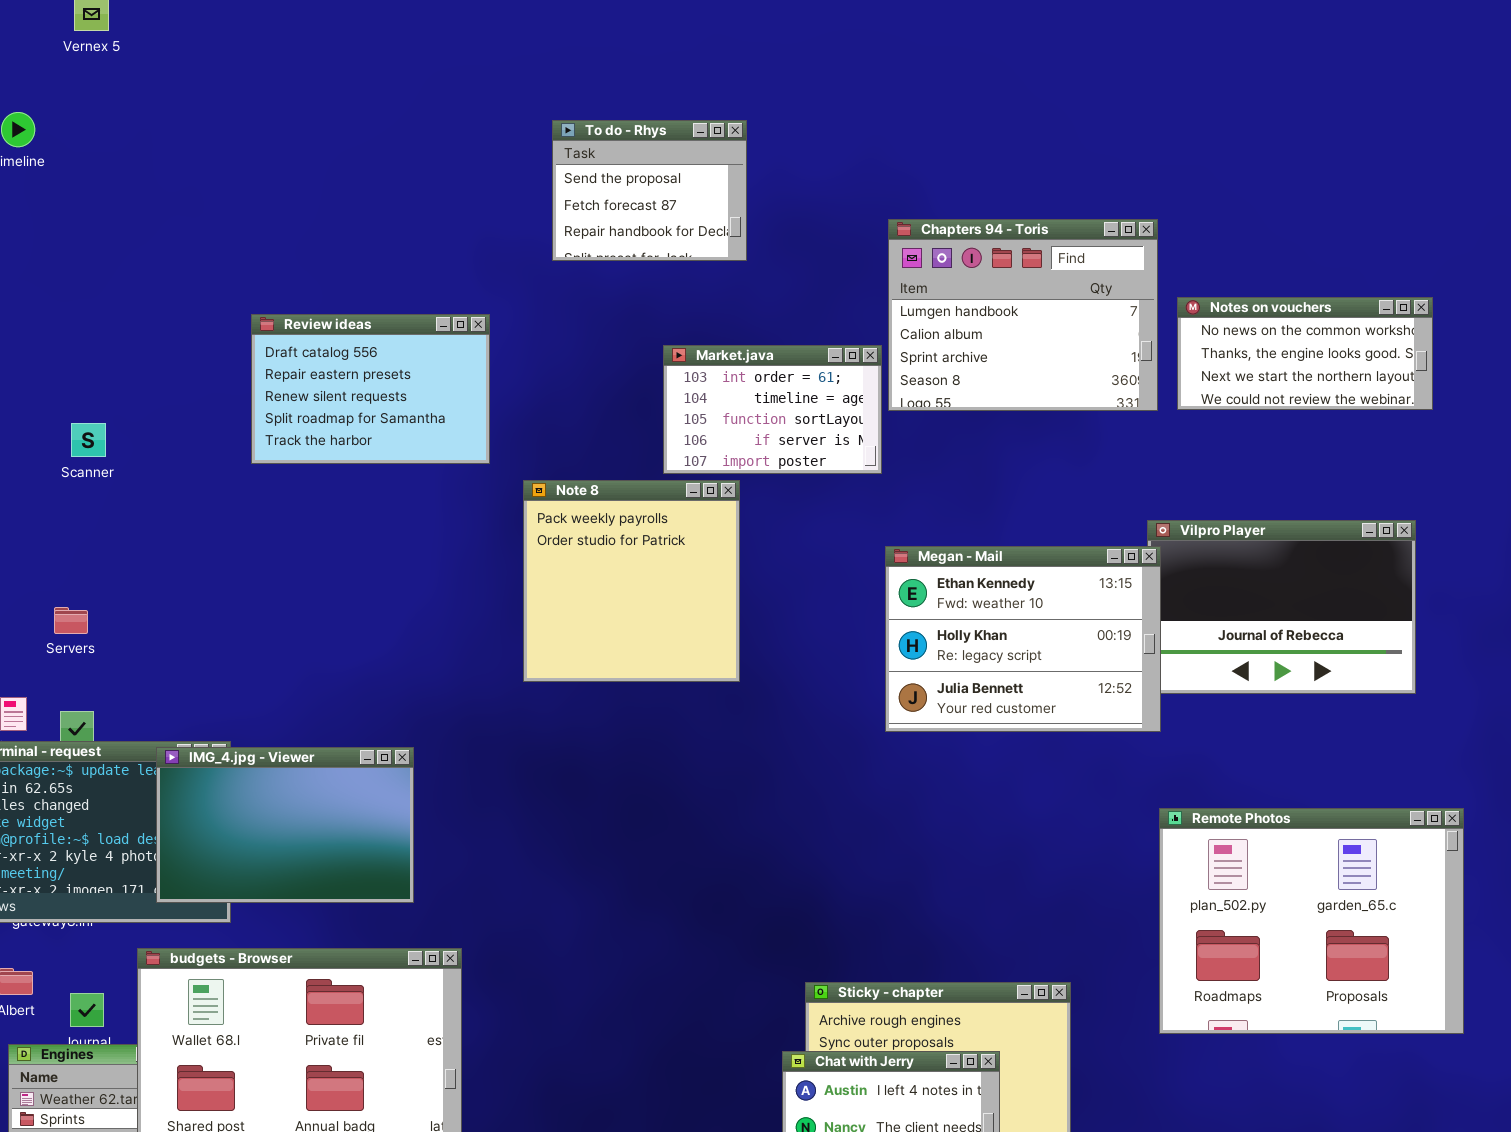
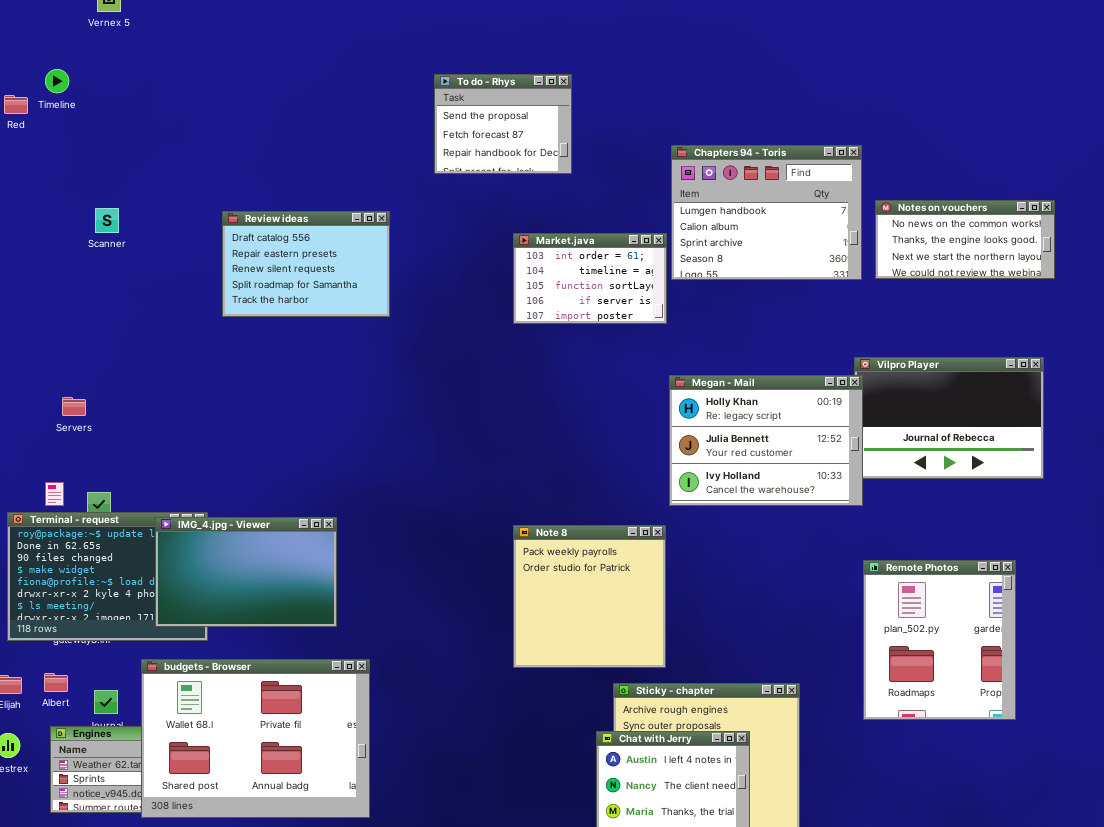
Scanner: [71,423,106,457] -> [95,208,119,233], moved
Note 8: [523,480,740,682] -> [513,525,666,668], moved
Megan - Mail: [885,546,1161,732] -> [669,375,863,506], scrolled down 1 row
Servers: [54,607,88,634] -> [62,397,86,416], moved
Remote Photos: [1159,808,1464,1034] -> [863,560,1016,720], resized

